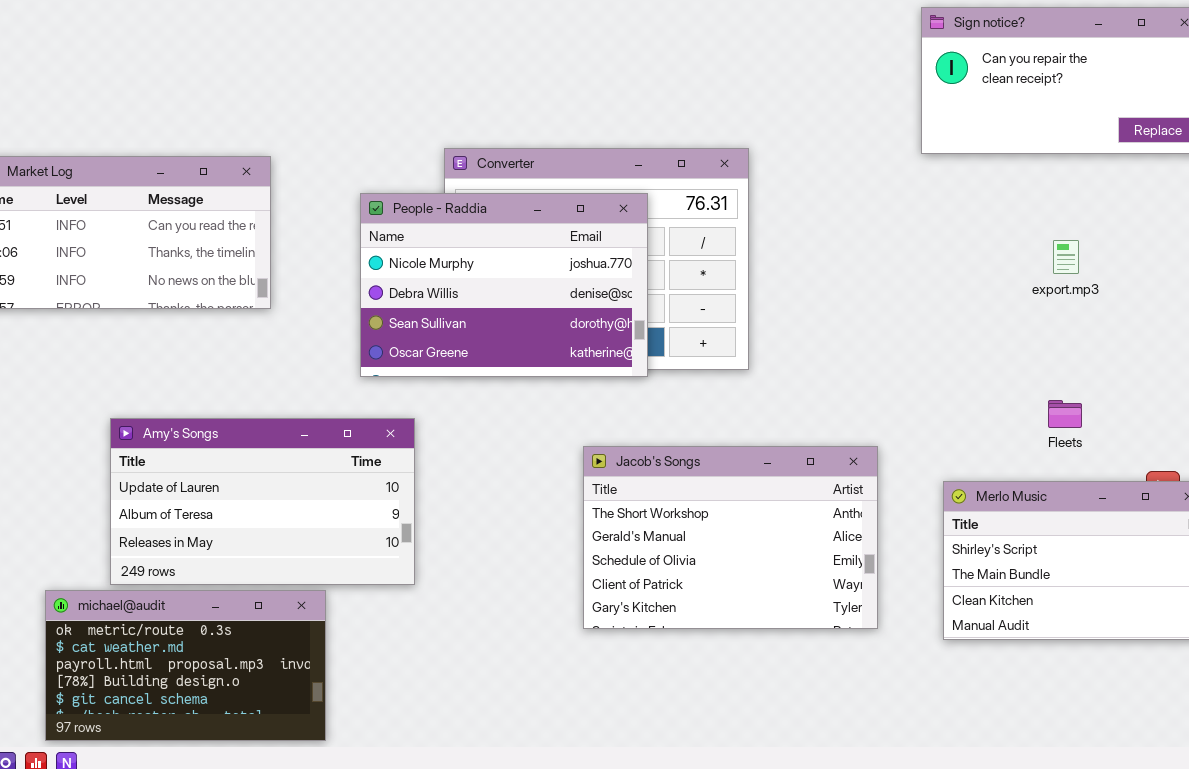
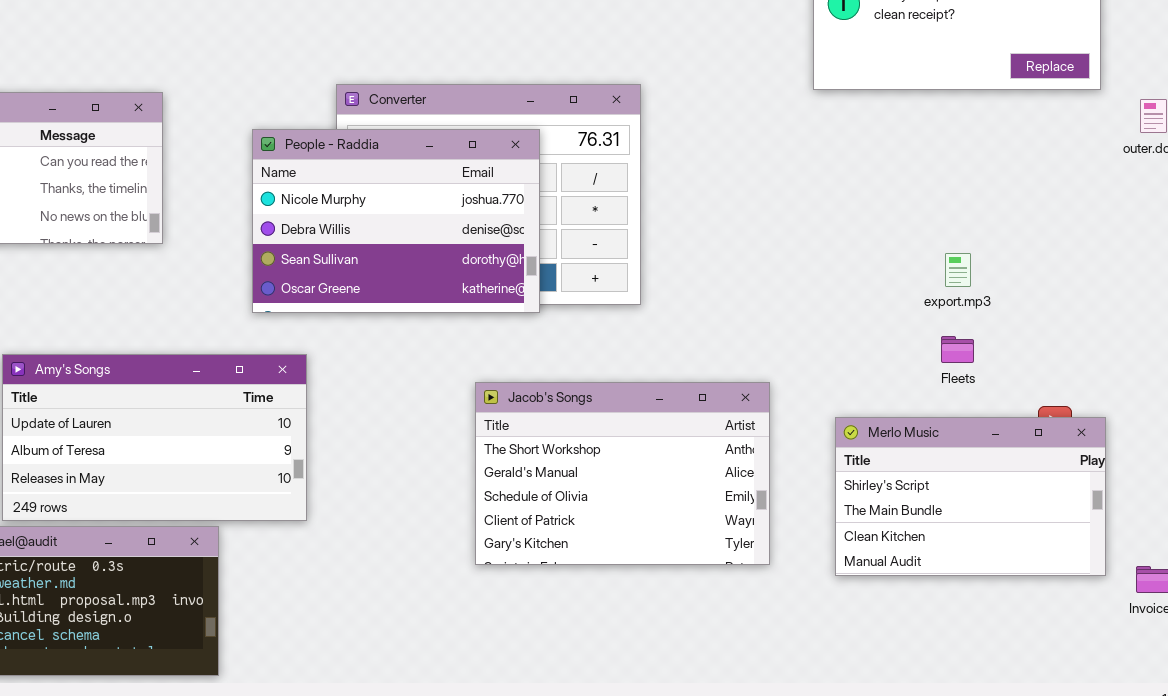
export.mp3: [1053,240,1079,274] -> [945,253,971,287], moved

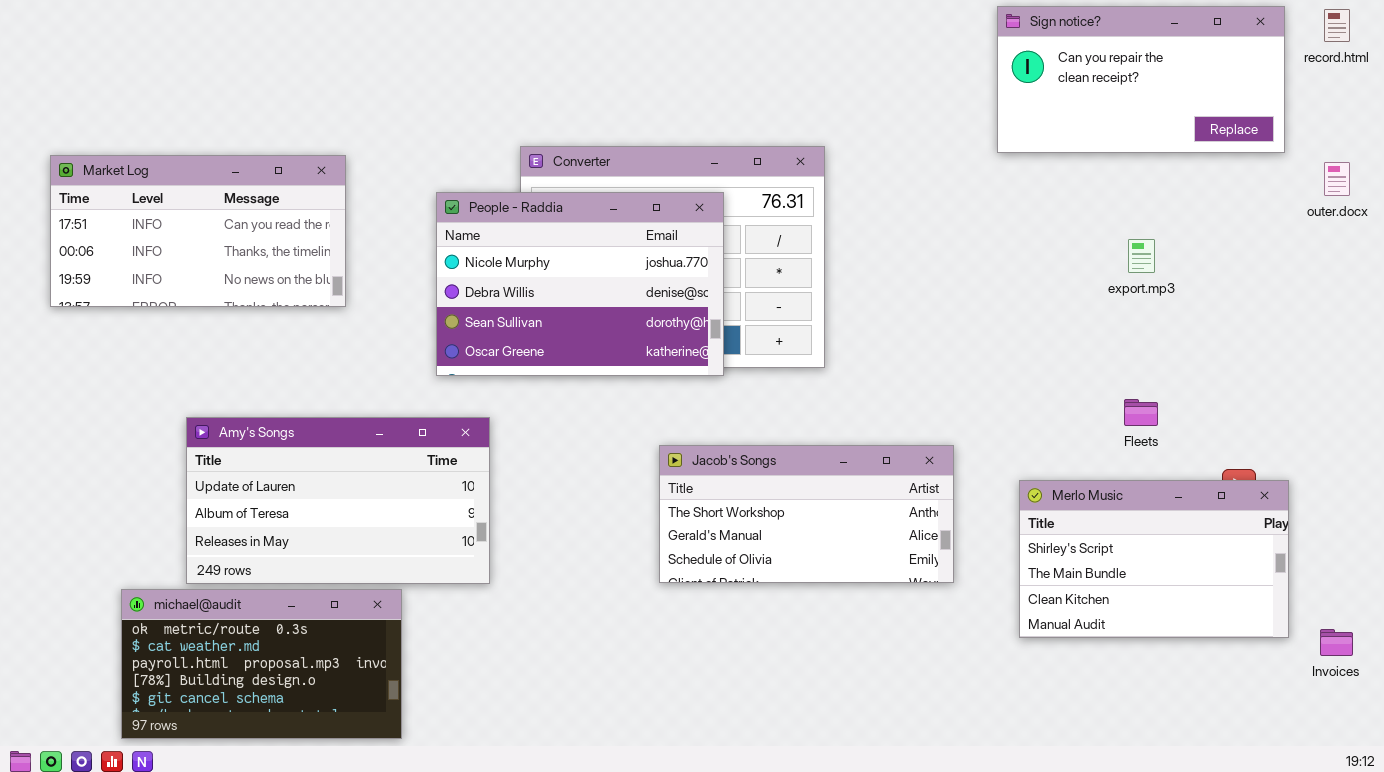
export.mp3: [945,253,971,287] -> [1128,239,1155,273], moved
Jacob's Songs: [475,382,770,565] -> [659,445,954,583], resized

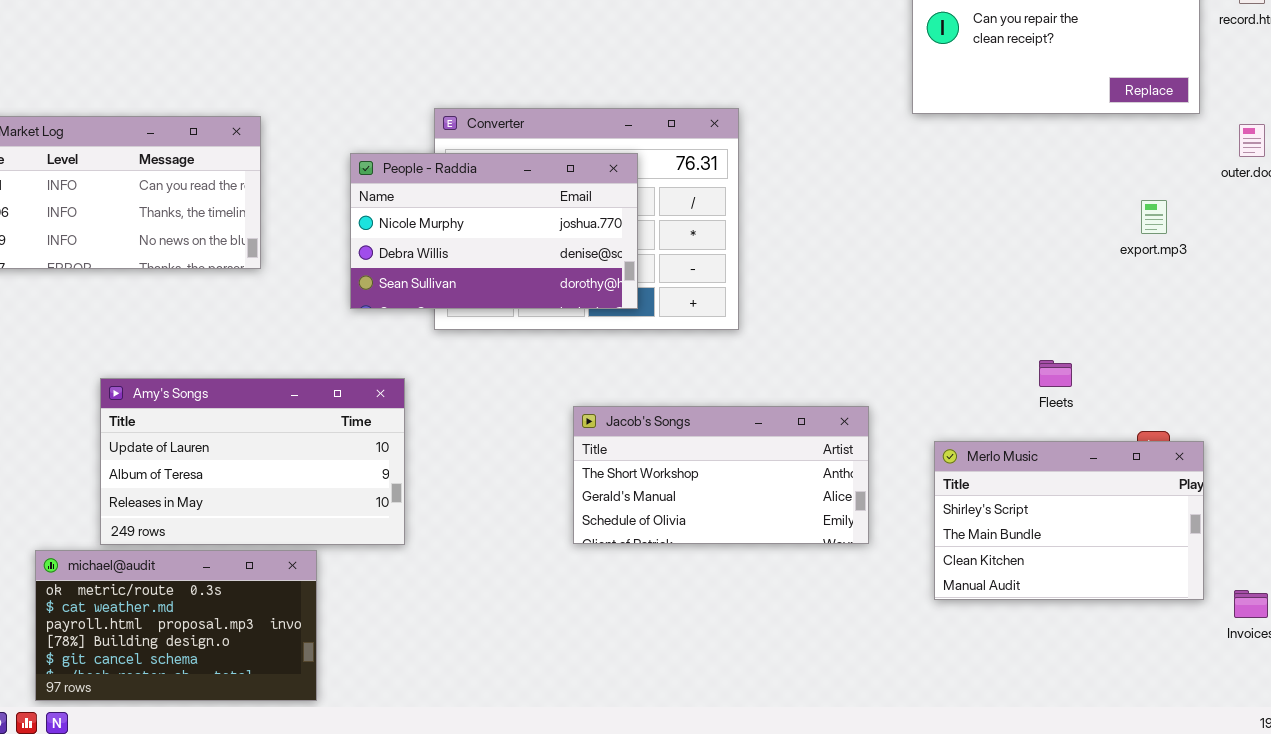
People - Raddia: [436,192,724,376] -> [350,153,638,309], resized
export.mp3: [1128,239,1155,273] -> [1141,200,1167,234], moved

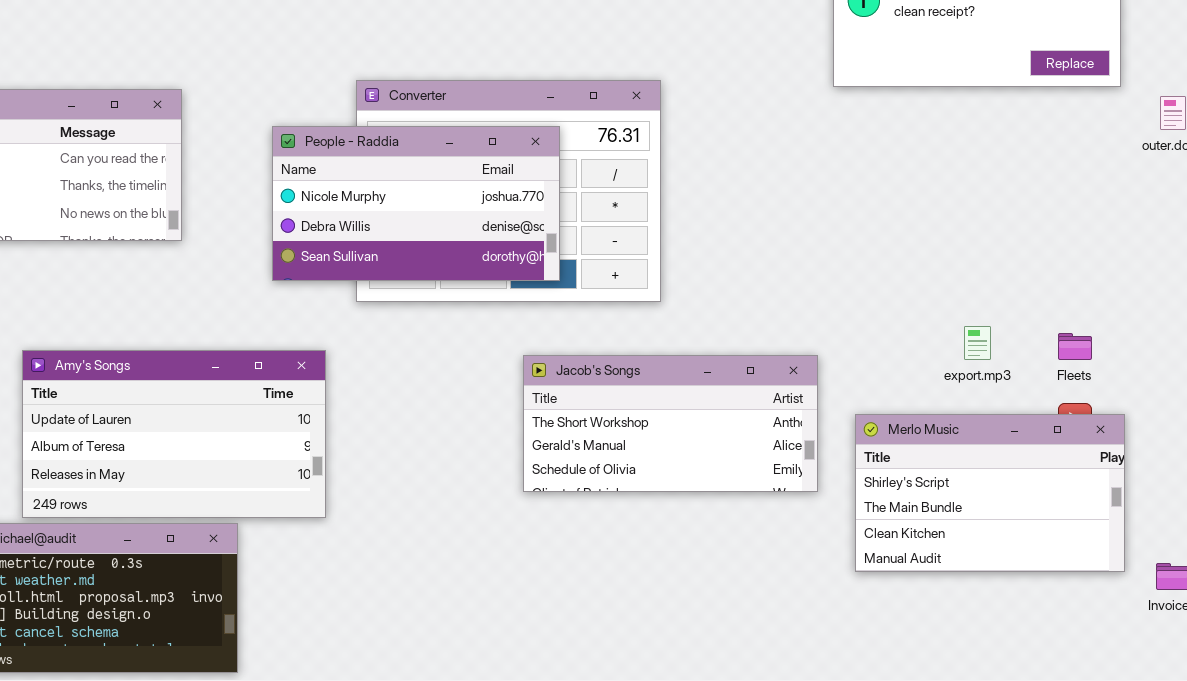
export.mp3: [1141,200,1167,234] -> [964,326,991,360], moved
Fleets: [1039,360,1072,387] -> [1058,333,1092,360], moved
Jacob's Songs: [573,406,869,544] -> [523,355,818,492], moved

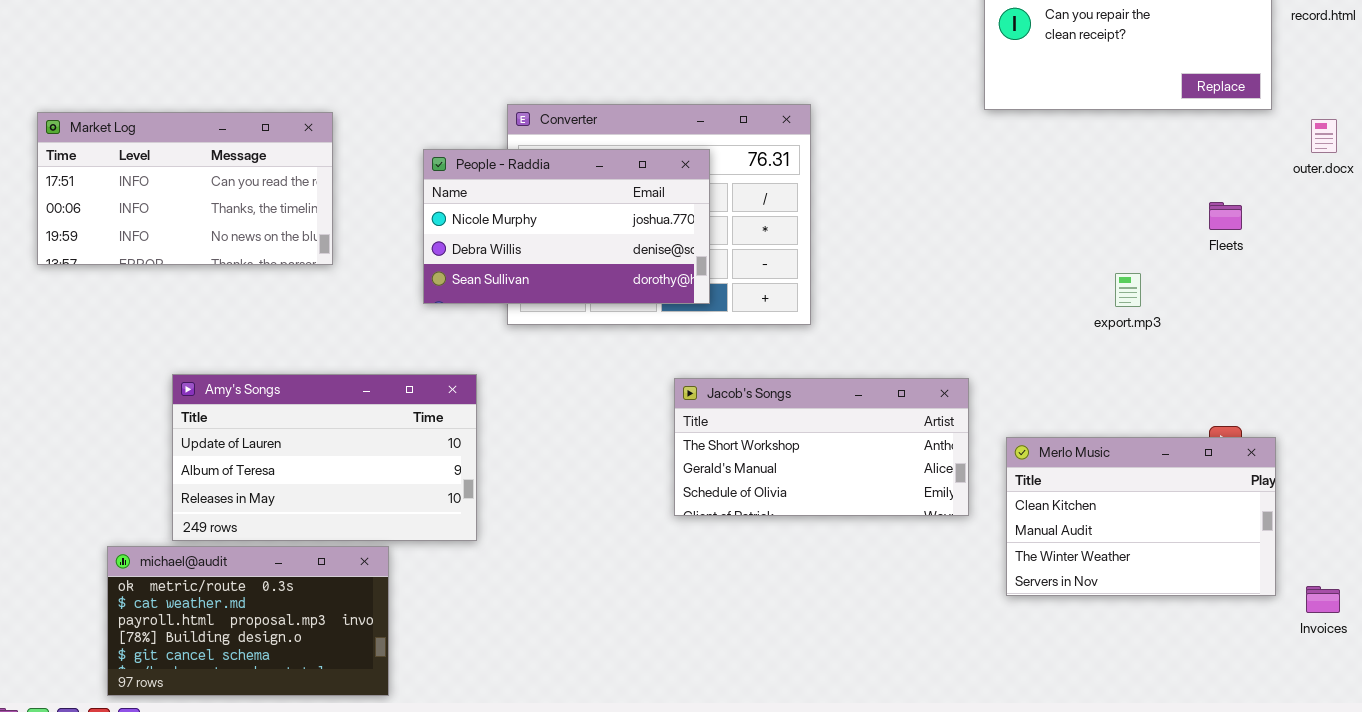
export.mp3: [964,326,991,360] -> [1115,273,1141,307], moved
Fleets: [1058,333,1092,360] -> [1209,202,1242,230], moved
Merlo Music: [855,414,1125,572] -> [1006,437,1276,596], scrolled down 2 rows

